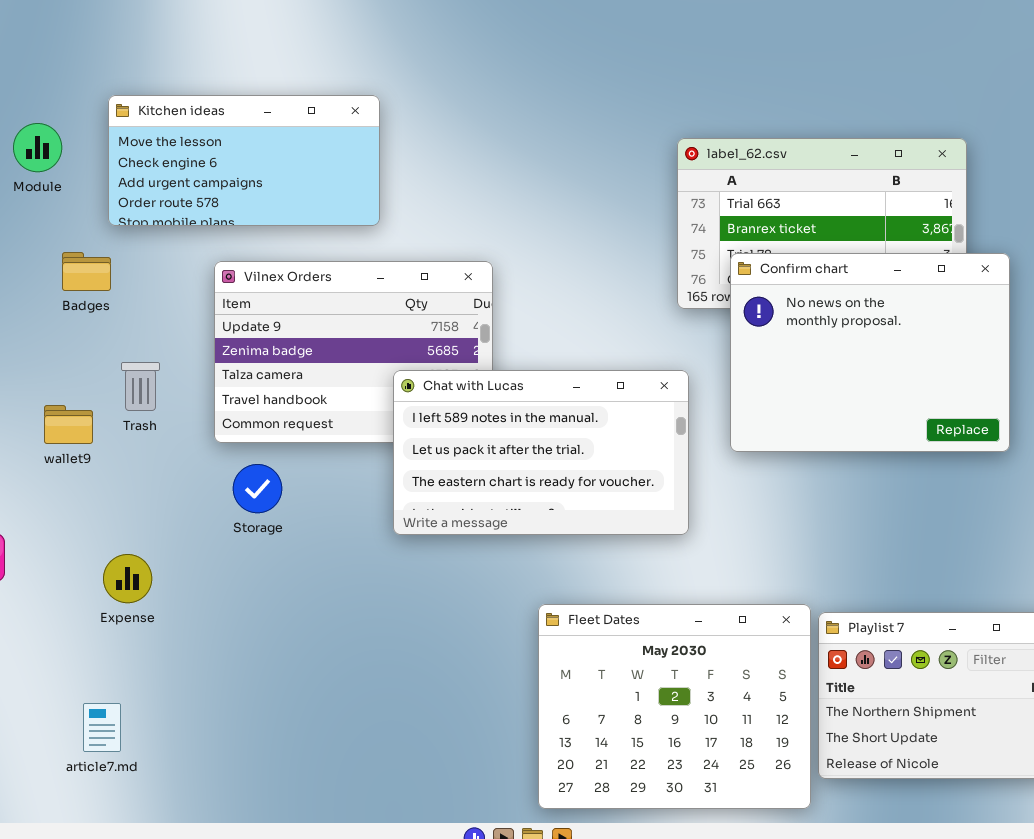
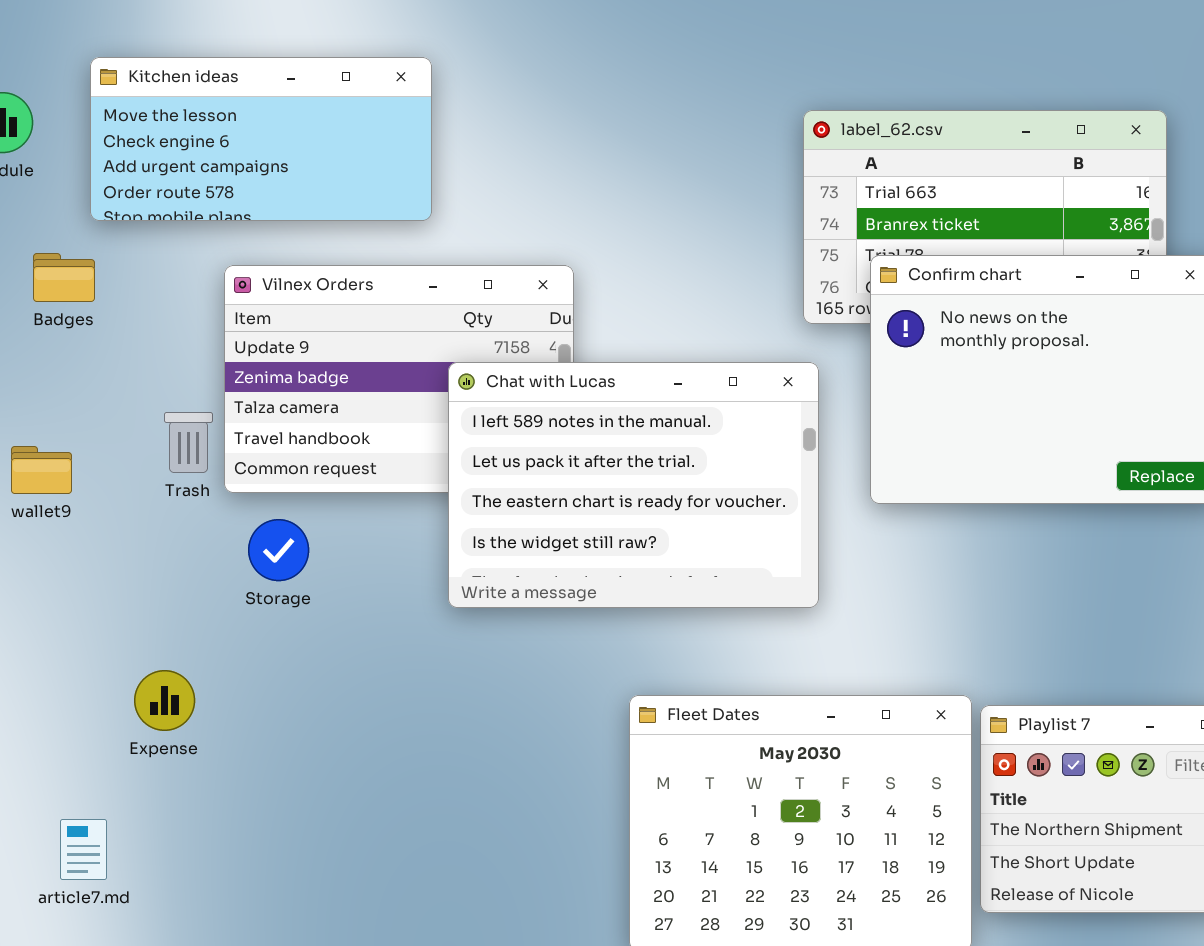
Trash: [121,362,160,411] -> [164,412,213,473], moved
Chat with Lucas: [393,370,689,535] -> [448,362,819,608], resized
Expense: [103,554,152,603] -> [134,670,195,731], moved

